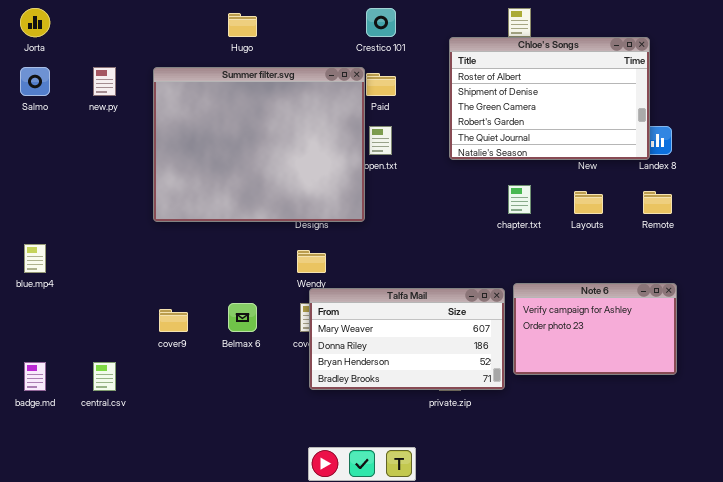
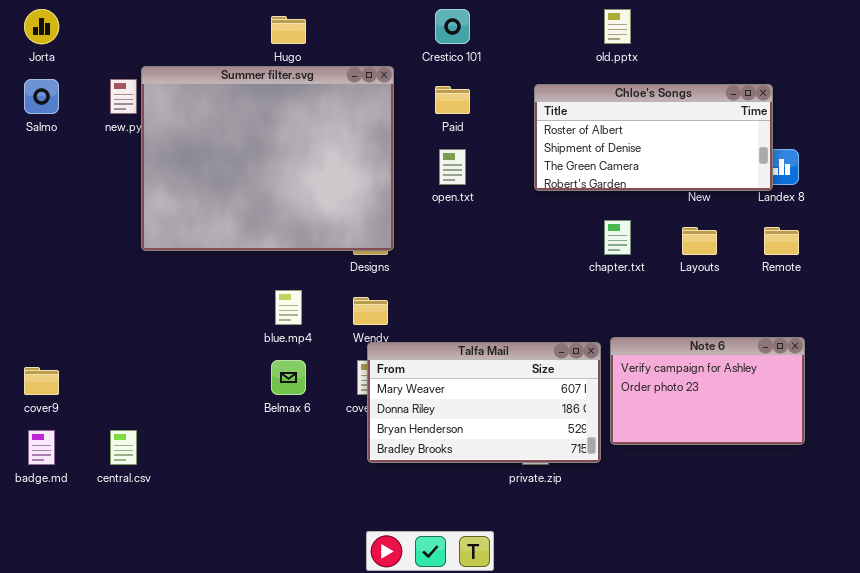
Chloe's Songs: [449,37,650,160] -> [534,84,773,191], resized
Summer filter.svg: [153,67,365,222] -> [141,66,394,251], moved
blue.mp4: [24,244,46,273] -> [275,290,302,325], moved
cover9: [159,309,188,332] -> [24,367,59,395], moved

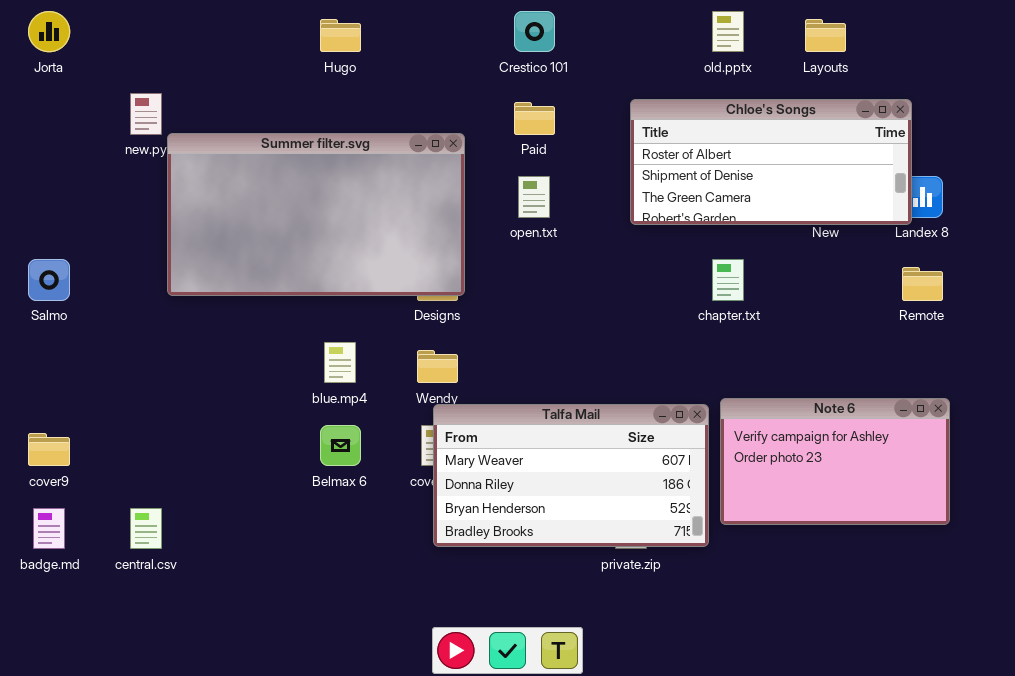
Summer filter.svg: [141,66,394,251] -> [167,133,465,296], resized
Salmo: [24,79,59,114] -> [28,259,70,301], moved
Layouts: [682,227,717,255] -> [805,19,846,52], moved

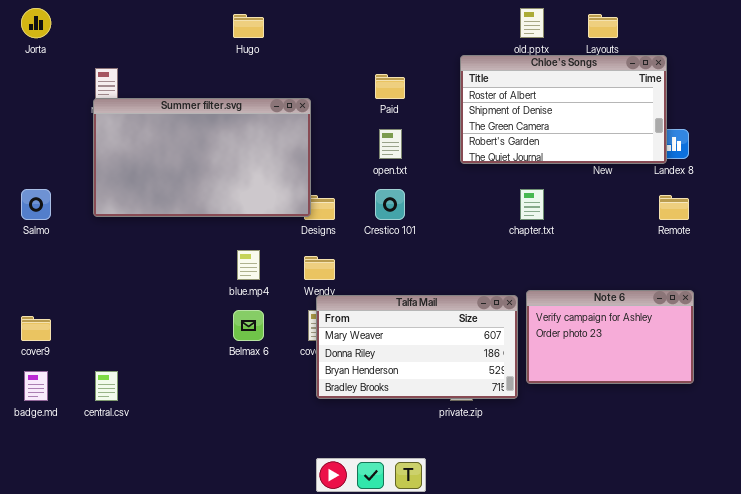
Crestico 101: [514,11,555,52] -> [375,189,405,220], moved
Chloe's Songs: [630,99,912,225] -> [460,55,667,164], resized
Summer filter.svg: [167,133,465,296] -> [93,98,311,217], moved

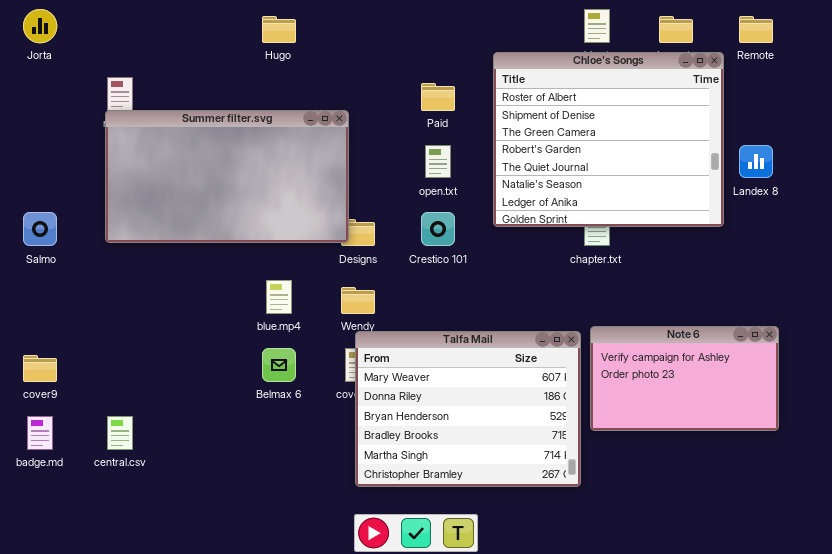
Chloe's Songs: [460,55,667,164] -> [493,52,724,227], moved, resized
Remote: [659,195,689,220] -> [739,16,773,43], moved
Talfa Mail: [316,295,518,399] -> [355,331,581,487], resized

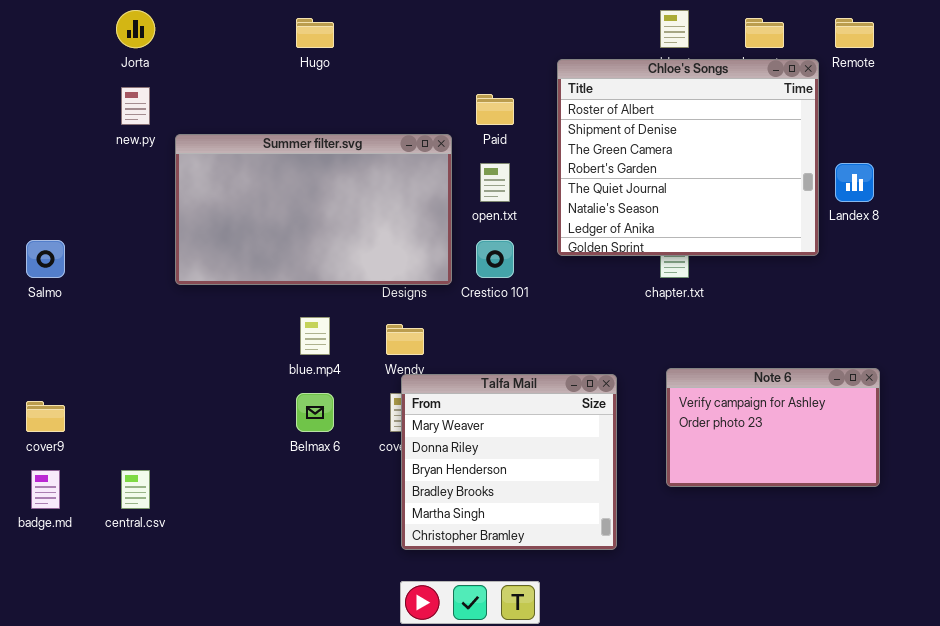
Jorta: [23,9,57,43] -> [116,10,155,48], moved
Summer filter.svg: [105,110,349,243] -> [175,134,452,285], moved
Talfa Mail: [355,331,581,487] -> [401,374,617,550], resized

